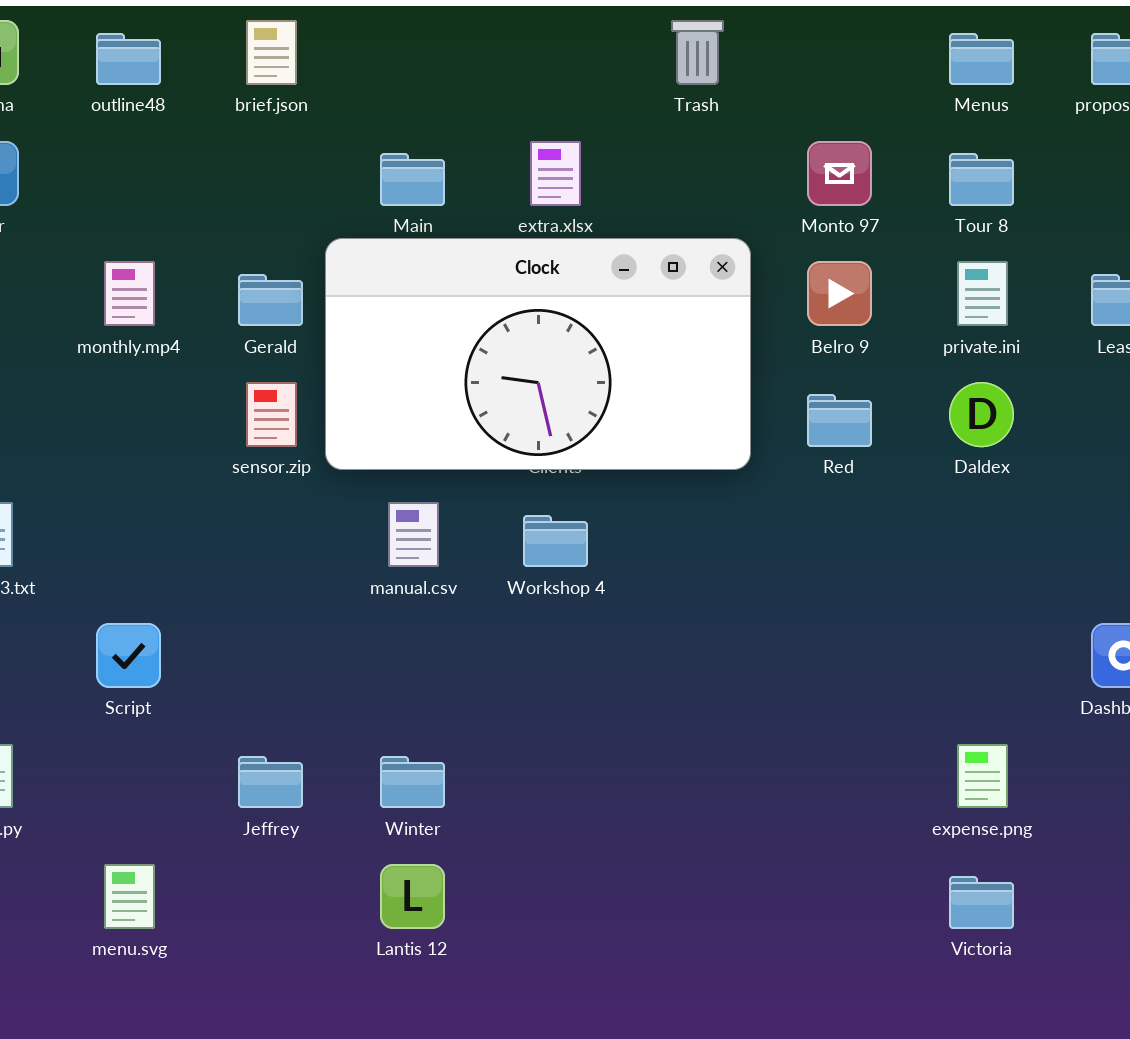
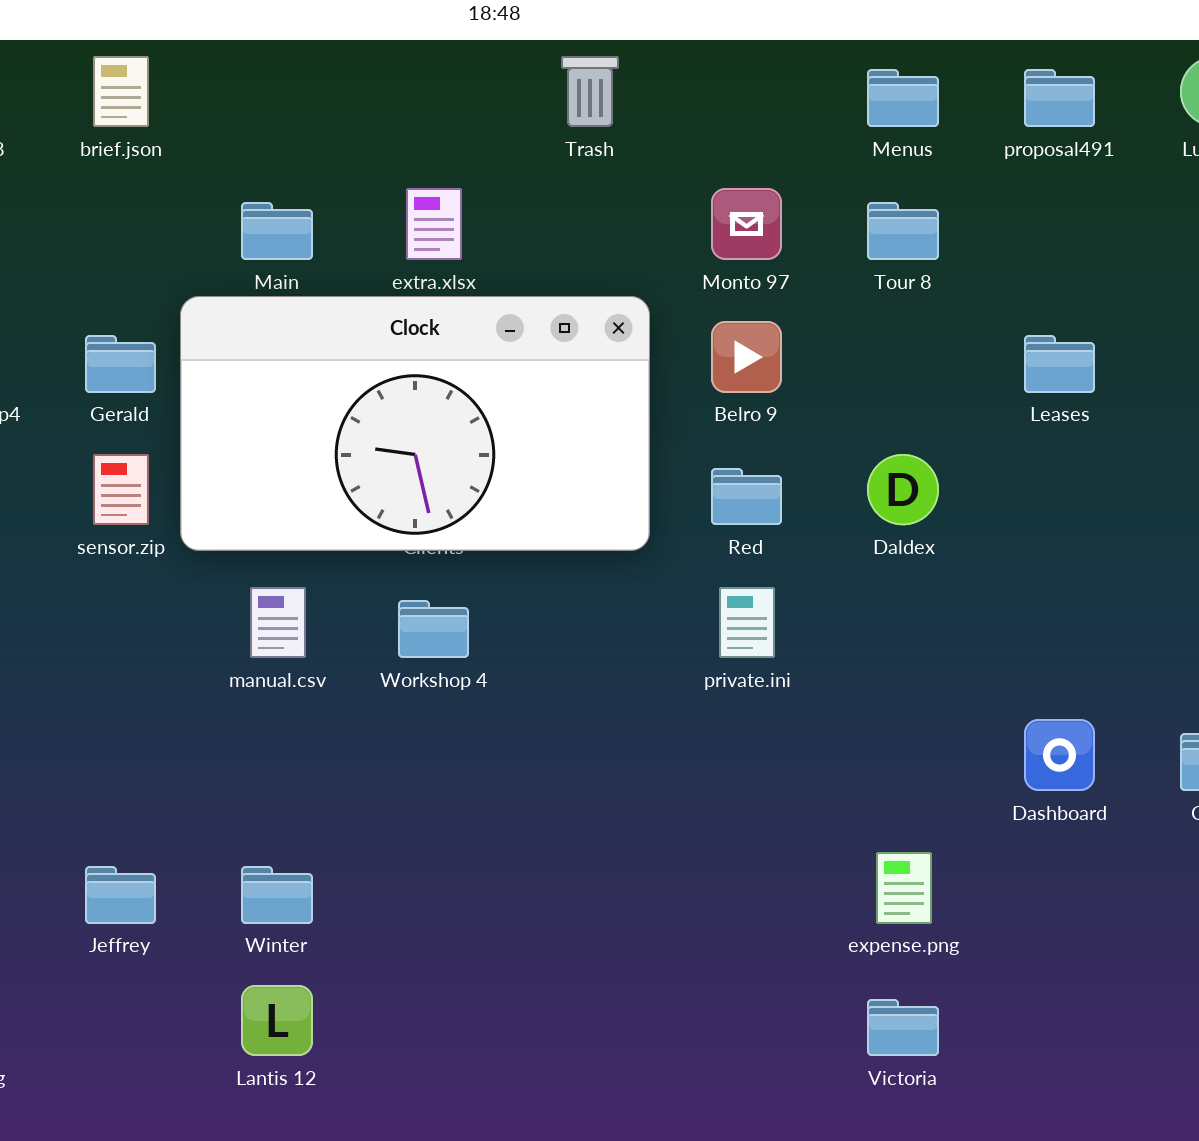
private.ini: [957,261,1008,326] -> [719,587,775,658], moved

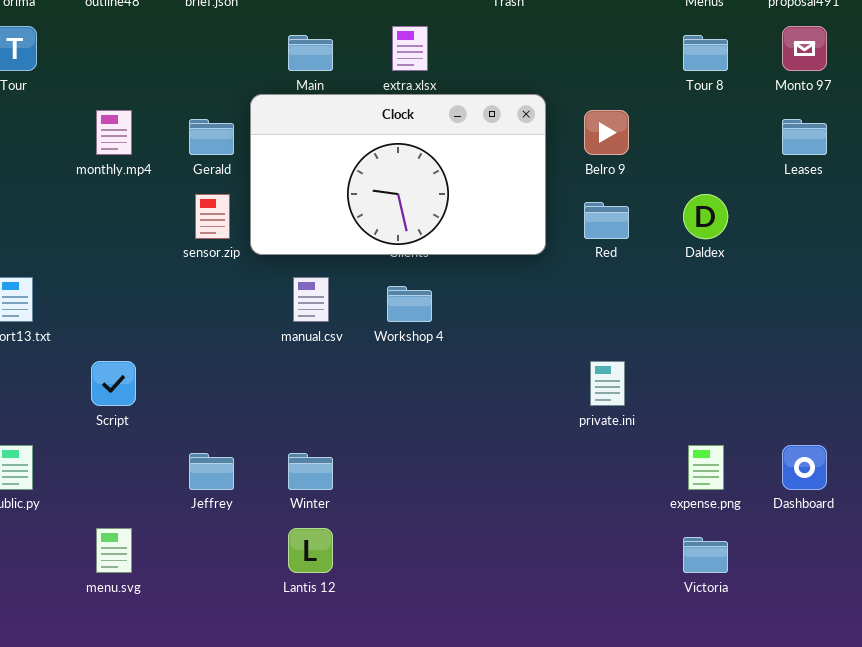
Monto 97: [711,188,782,260] -> [782,26,827,71], moved
private.ini: [719,587,775,658] -> [590,361,625,406], moved
Dashboard: [1024,719,1095,791] -> [782,445,827,490], moved

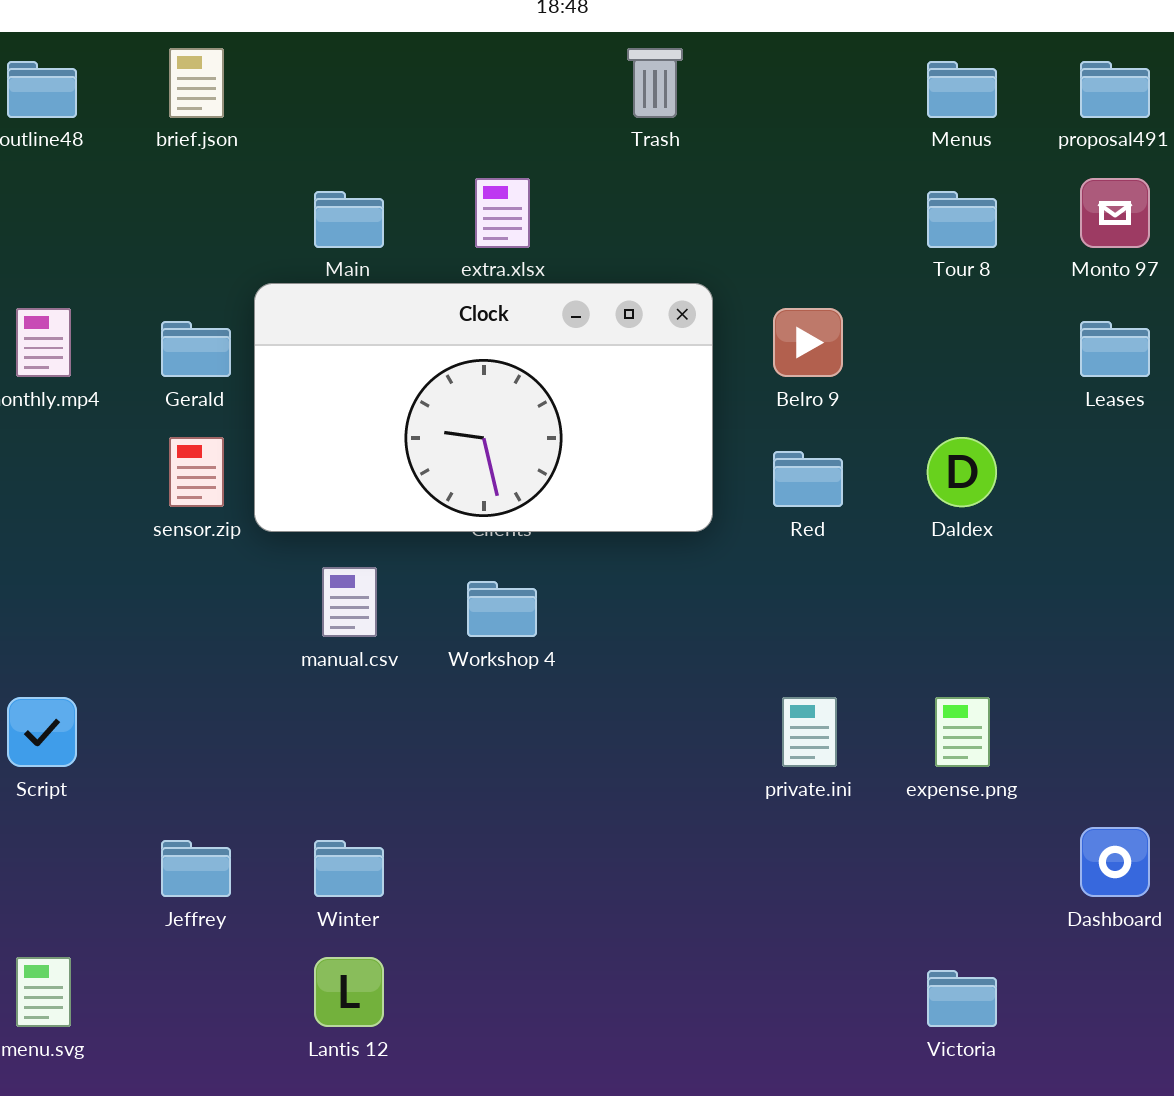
expense.png: [688,445,724,490] -> [935,697,990,767], moved

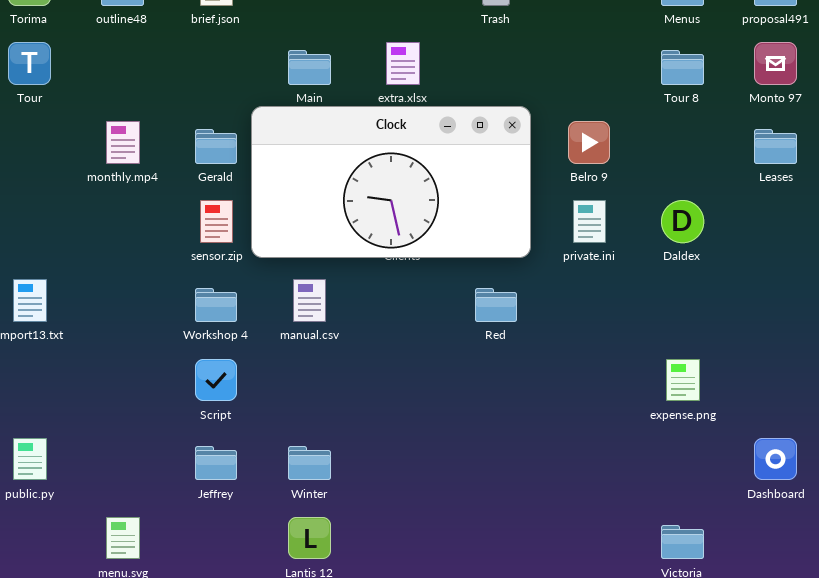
Red: [773,451,843,507] -> [475,288,517,322], moved
Workshop 4: [467,581,537,637] -> [195,288,237,322], moved
Script: [7,697,77,767] -> [195,359,237,401], moved
private.ini: [782,697,837,767] -> [573,200,606,243], moved

